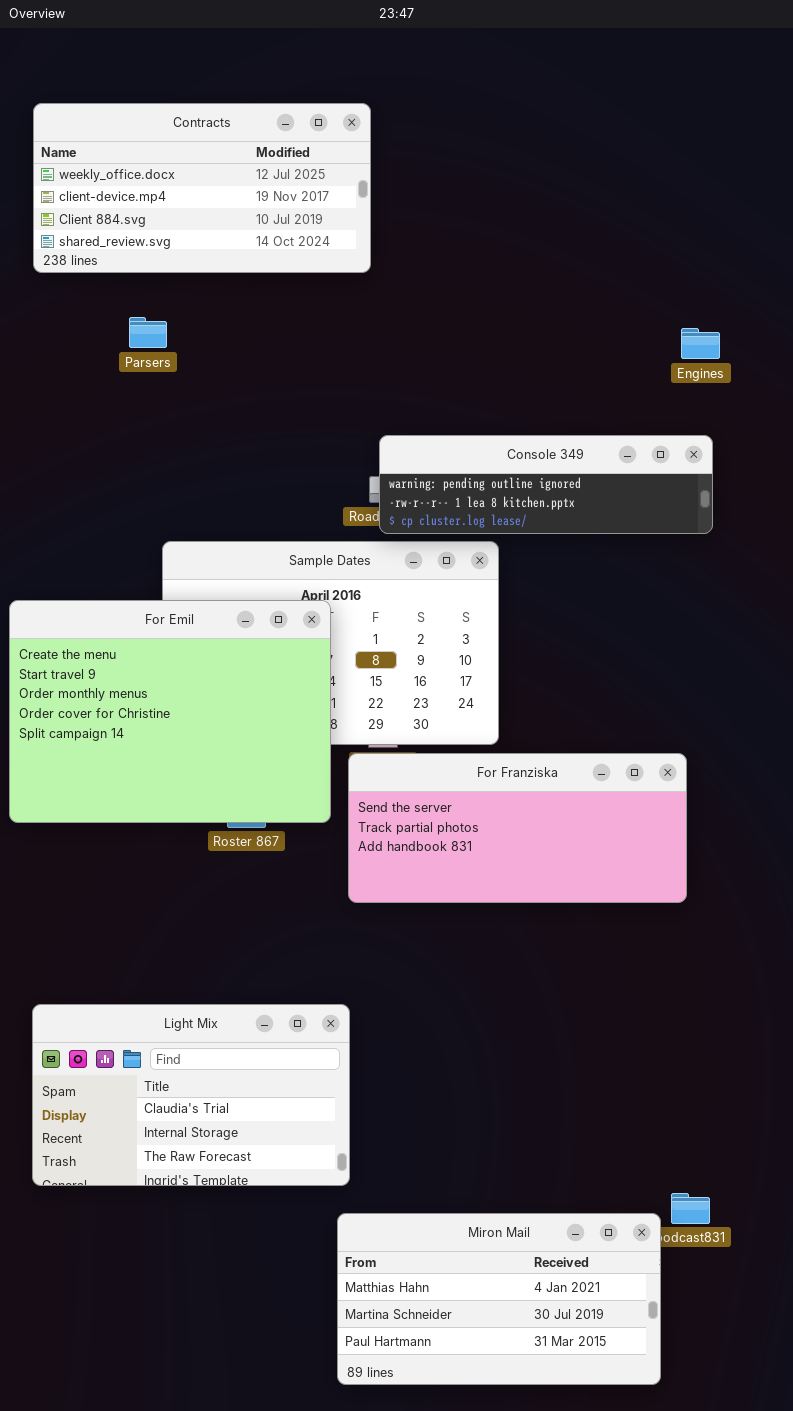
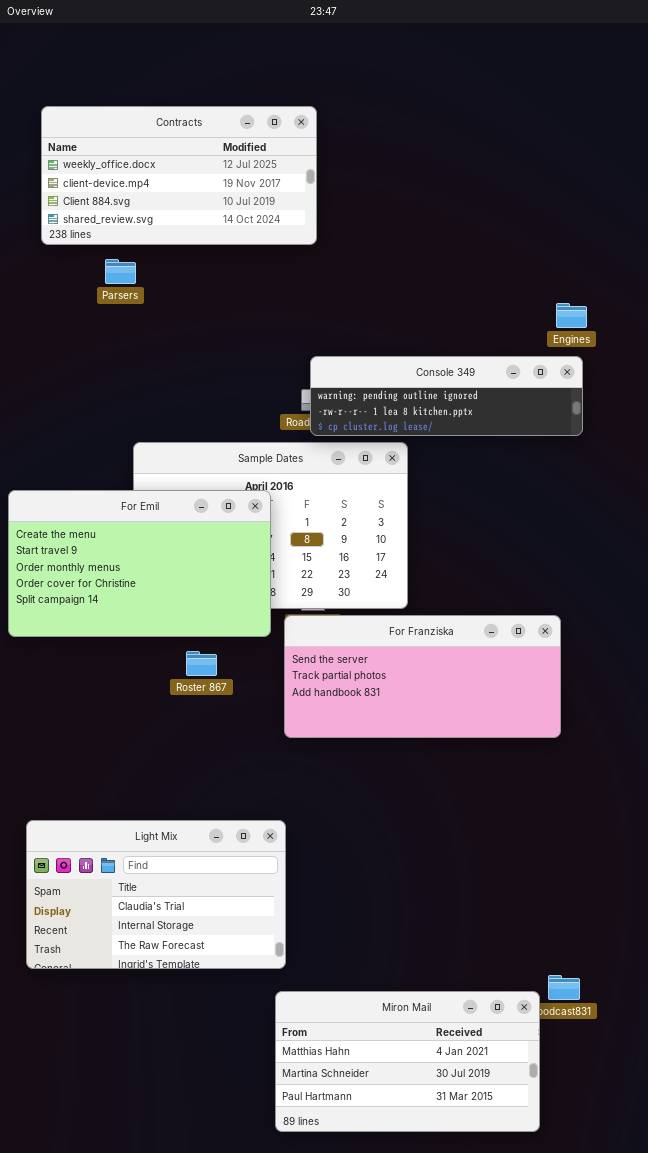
Contracts: [33,103,371,273] -> [41,106,317,245], moved
Engines: [681,328,720,359] -> [556,303,587,328], moved
For Emil: [9,600,331,823] -> [8,490,271,637], resized

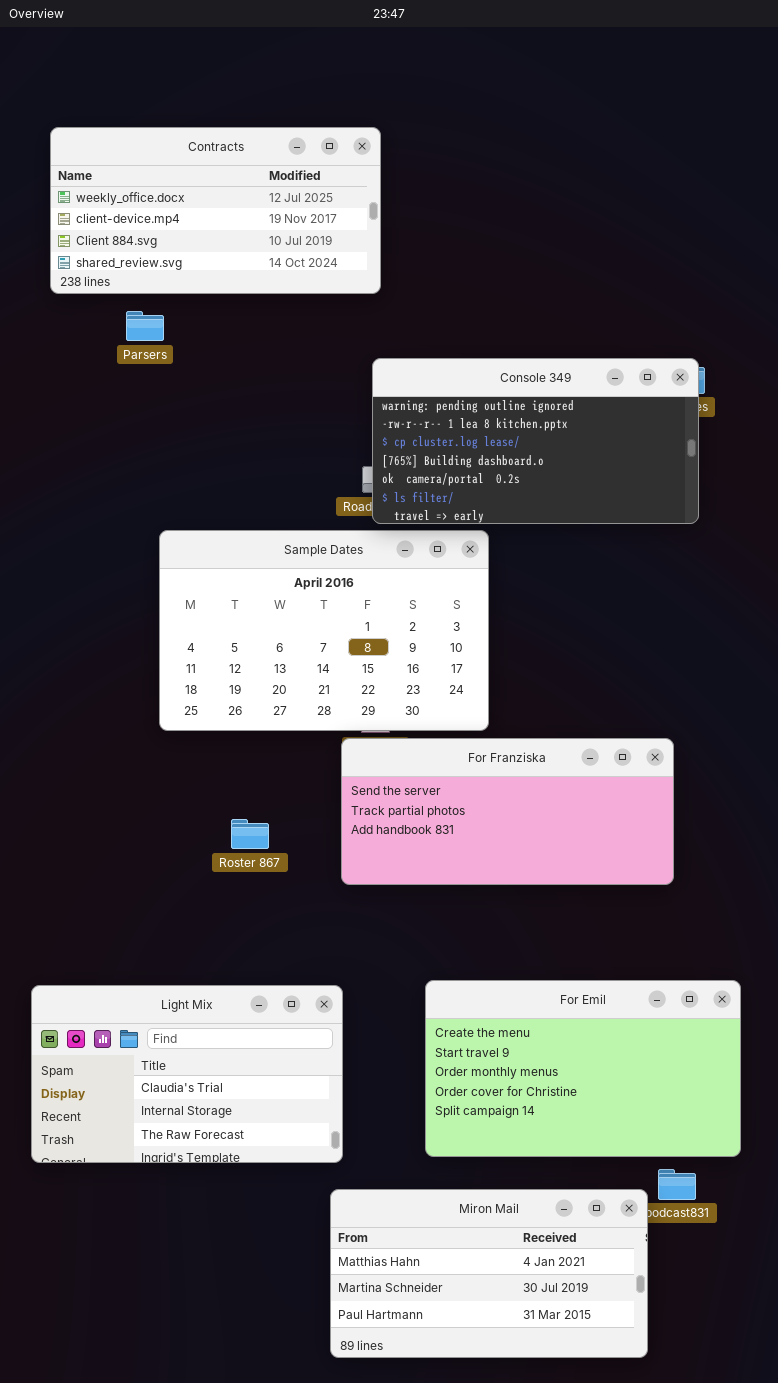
Console 349: [310,356,583,436] -> [372,358,699,524], resized
For Emil: [8,490,271,637] -> [425,980,741,1157], moved
Roster 867: [186,651,217,676] -> [231,819,269,849], moved

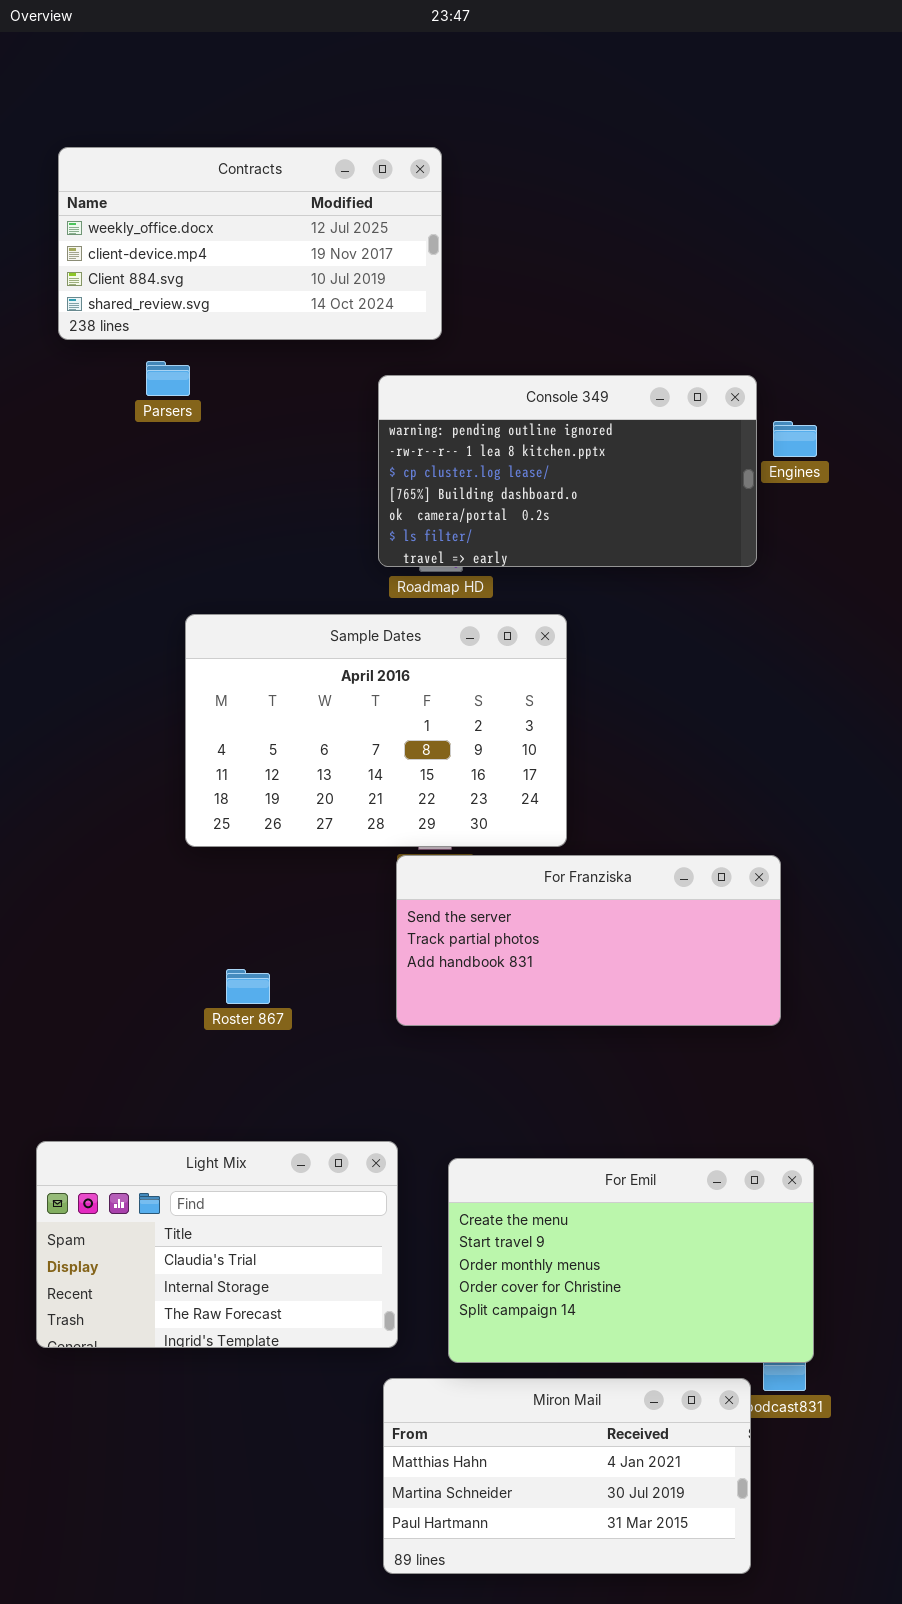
Console 349: [372,358,699,524] -> [378,375,757,567], moved
Roster 867: [231,819,269,849] -> [226,969,270,1004], moved
For Emil: [425,980,741,1157] -> [448,1158,814,1363], moved

